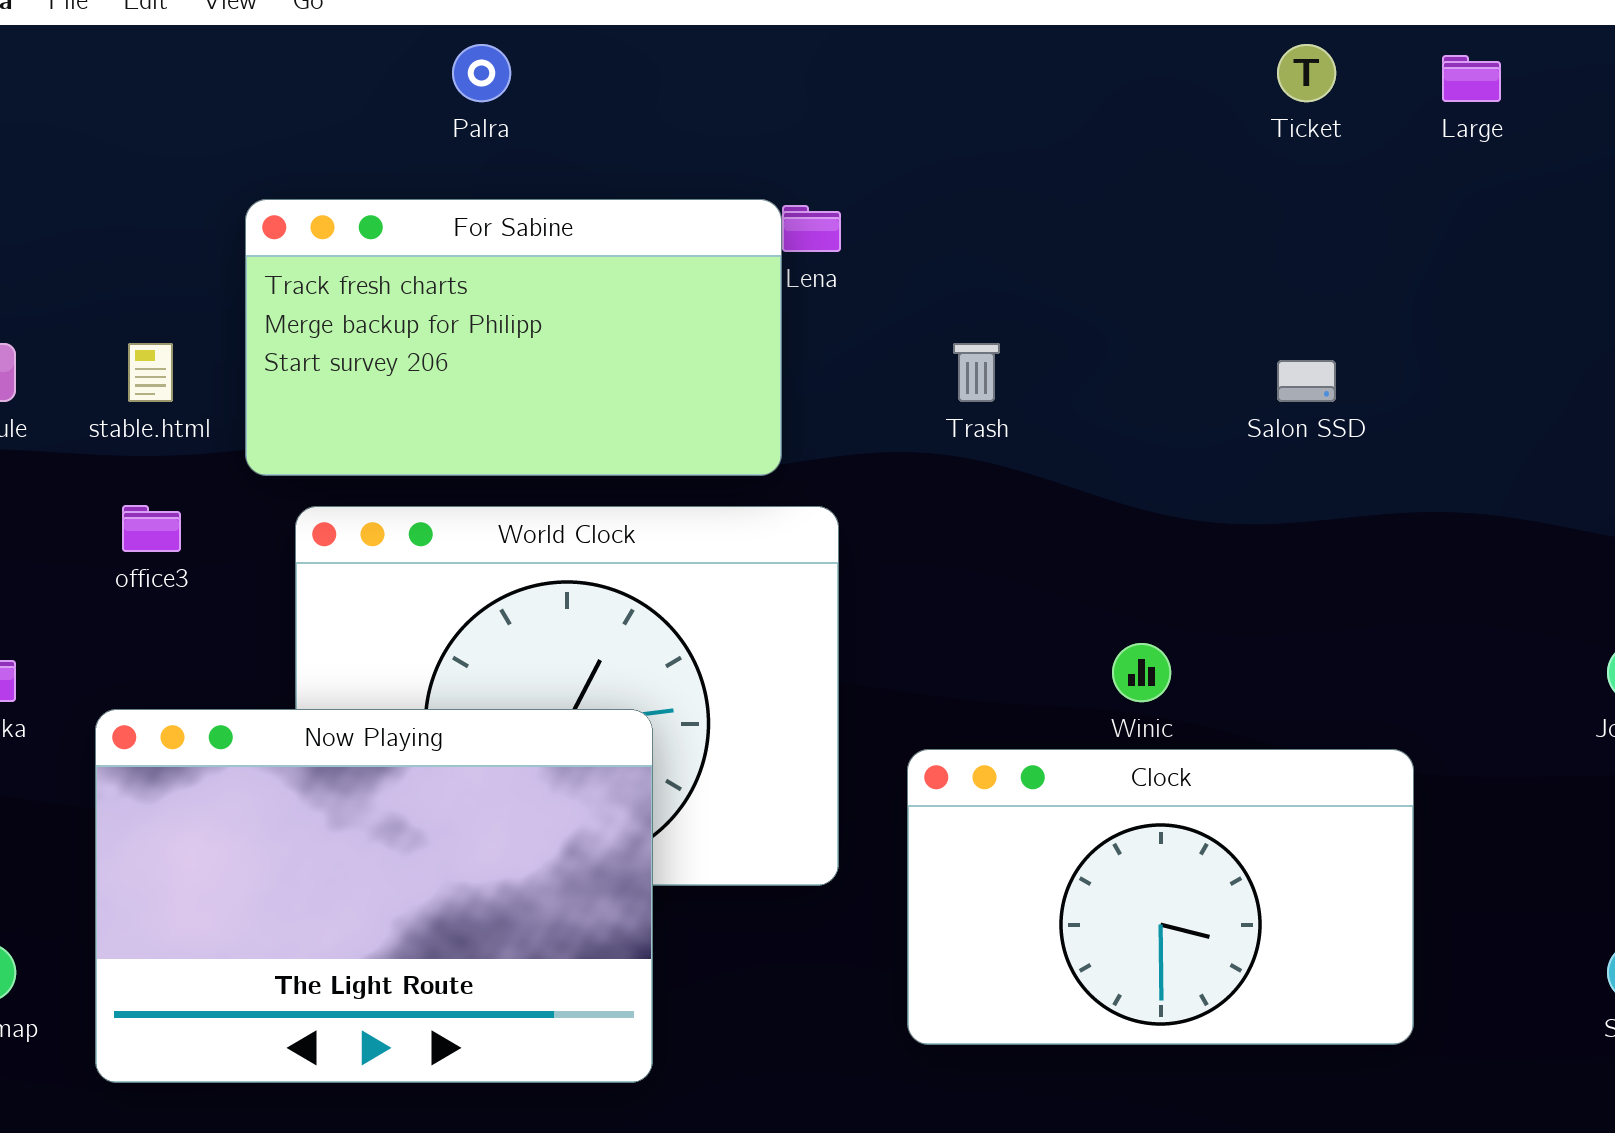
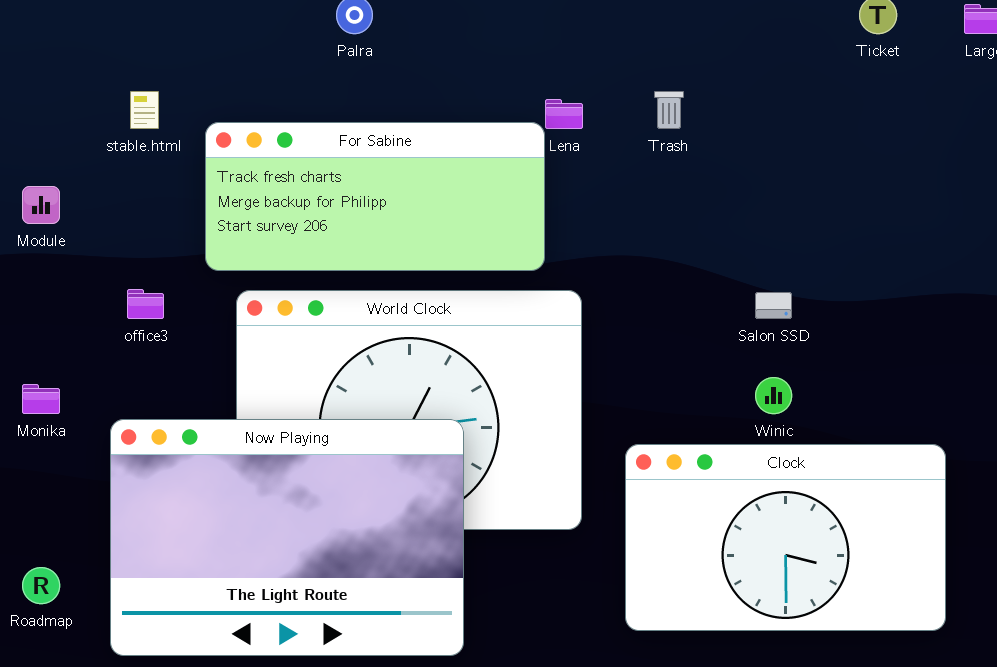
For Sabine: [245,199,782,476] -> [205,122,545,271], resized
stable.html: [128,343,173,402] -> [130,91,159,129], moved
Trash: [953,343,1000,402] -> [654,91,684,129], moved
Salon SSD: [1277,360,1336,402] -> [755,292,792,319], moved

